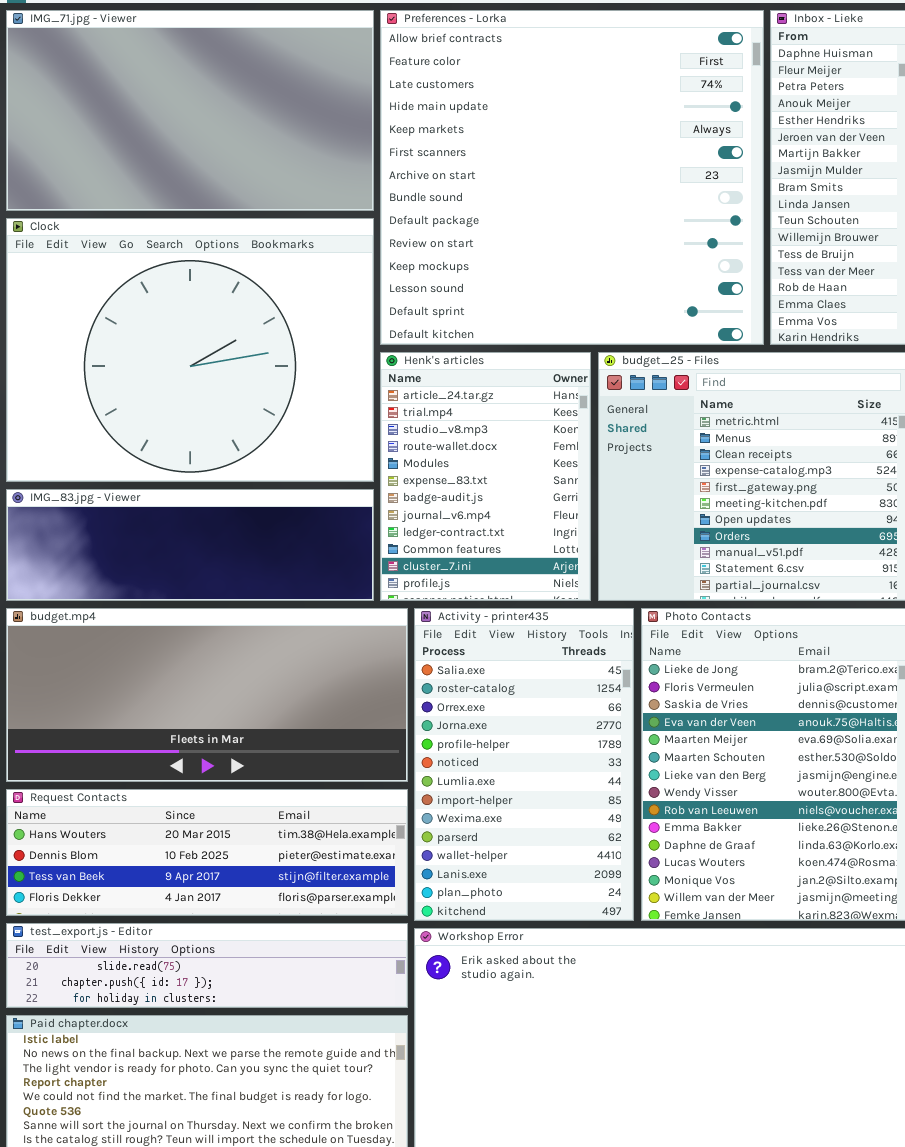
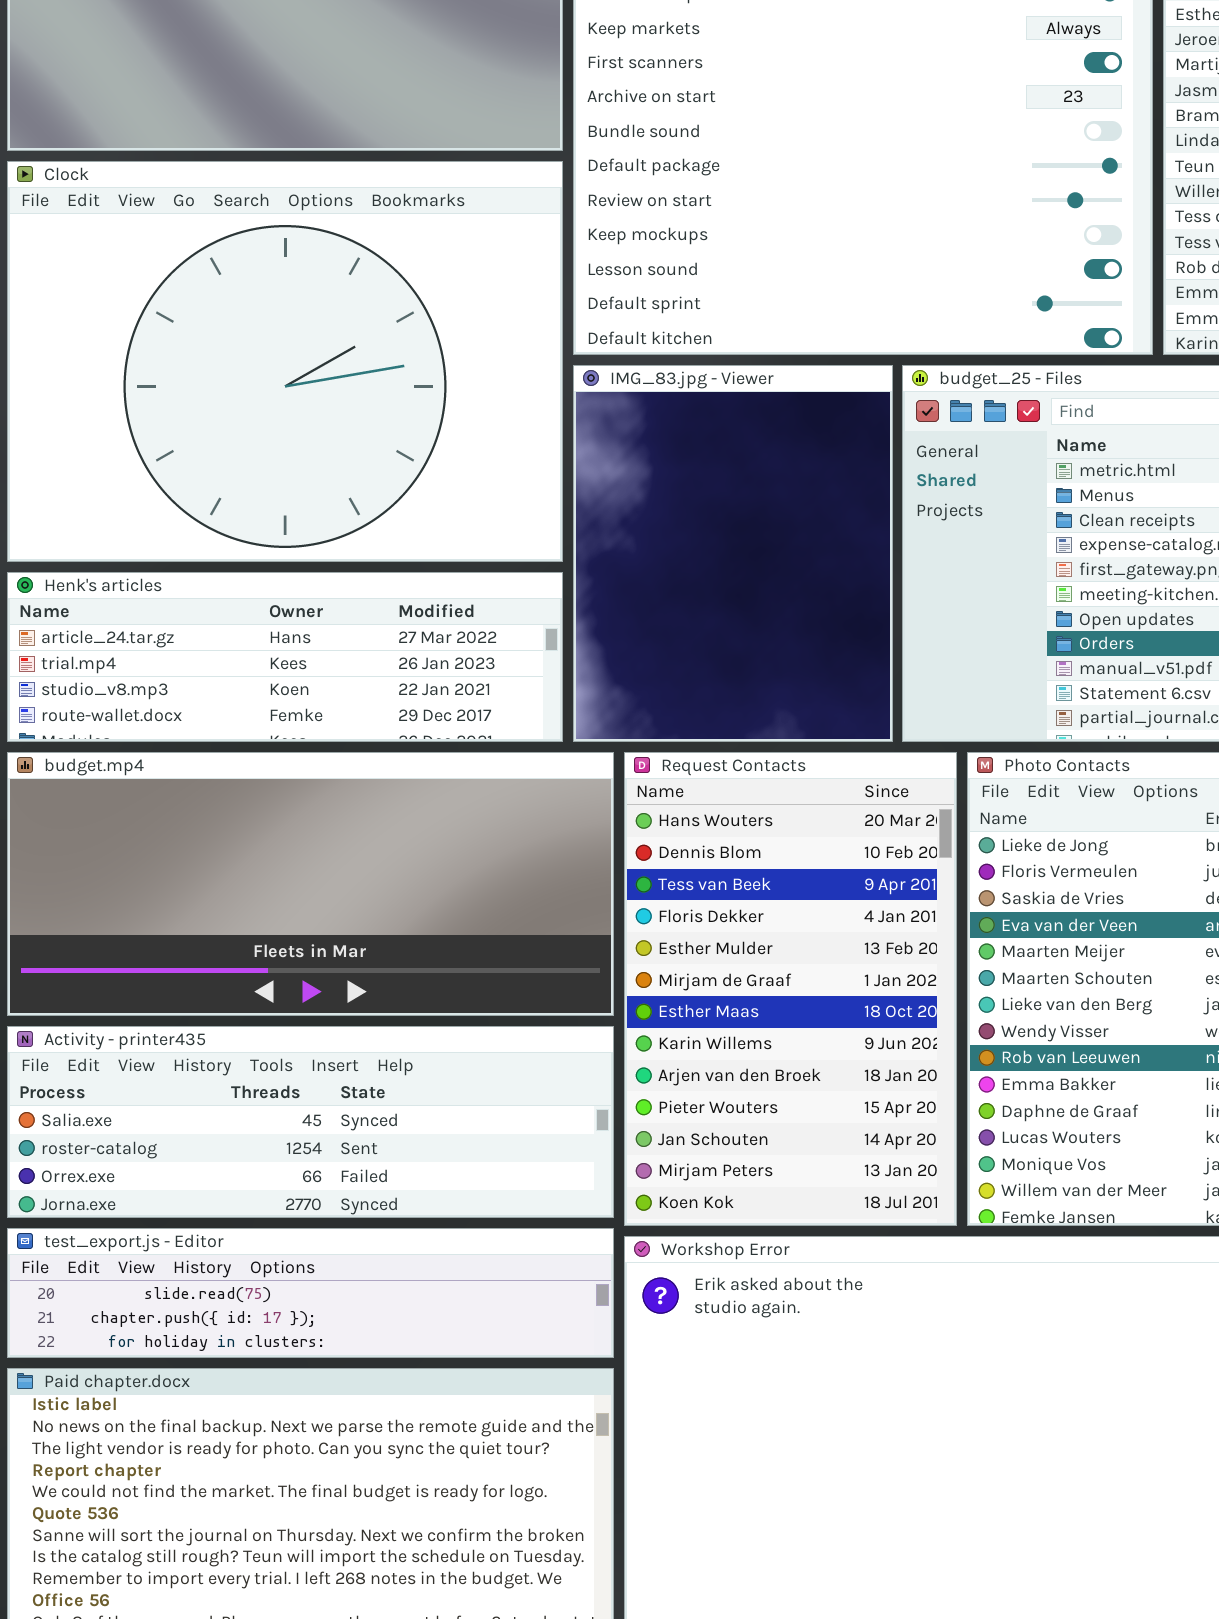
Henk's articles: [380,352,591,601] -> [7,572,563,742], moved, resized
IMG_83.jpg - Viewer: [6,489,374,601] -> [573,365,893,742], moved, resized
Activity - printer435: [414,608,634,921] -> [7,1026,614,1218], moved, resized
Request Contacts: [6,789,408,916] -> [624,752,957,1226], moved, resized

